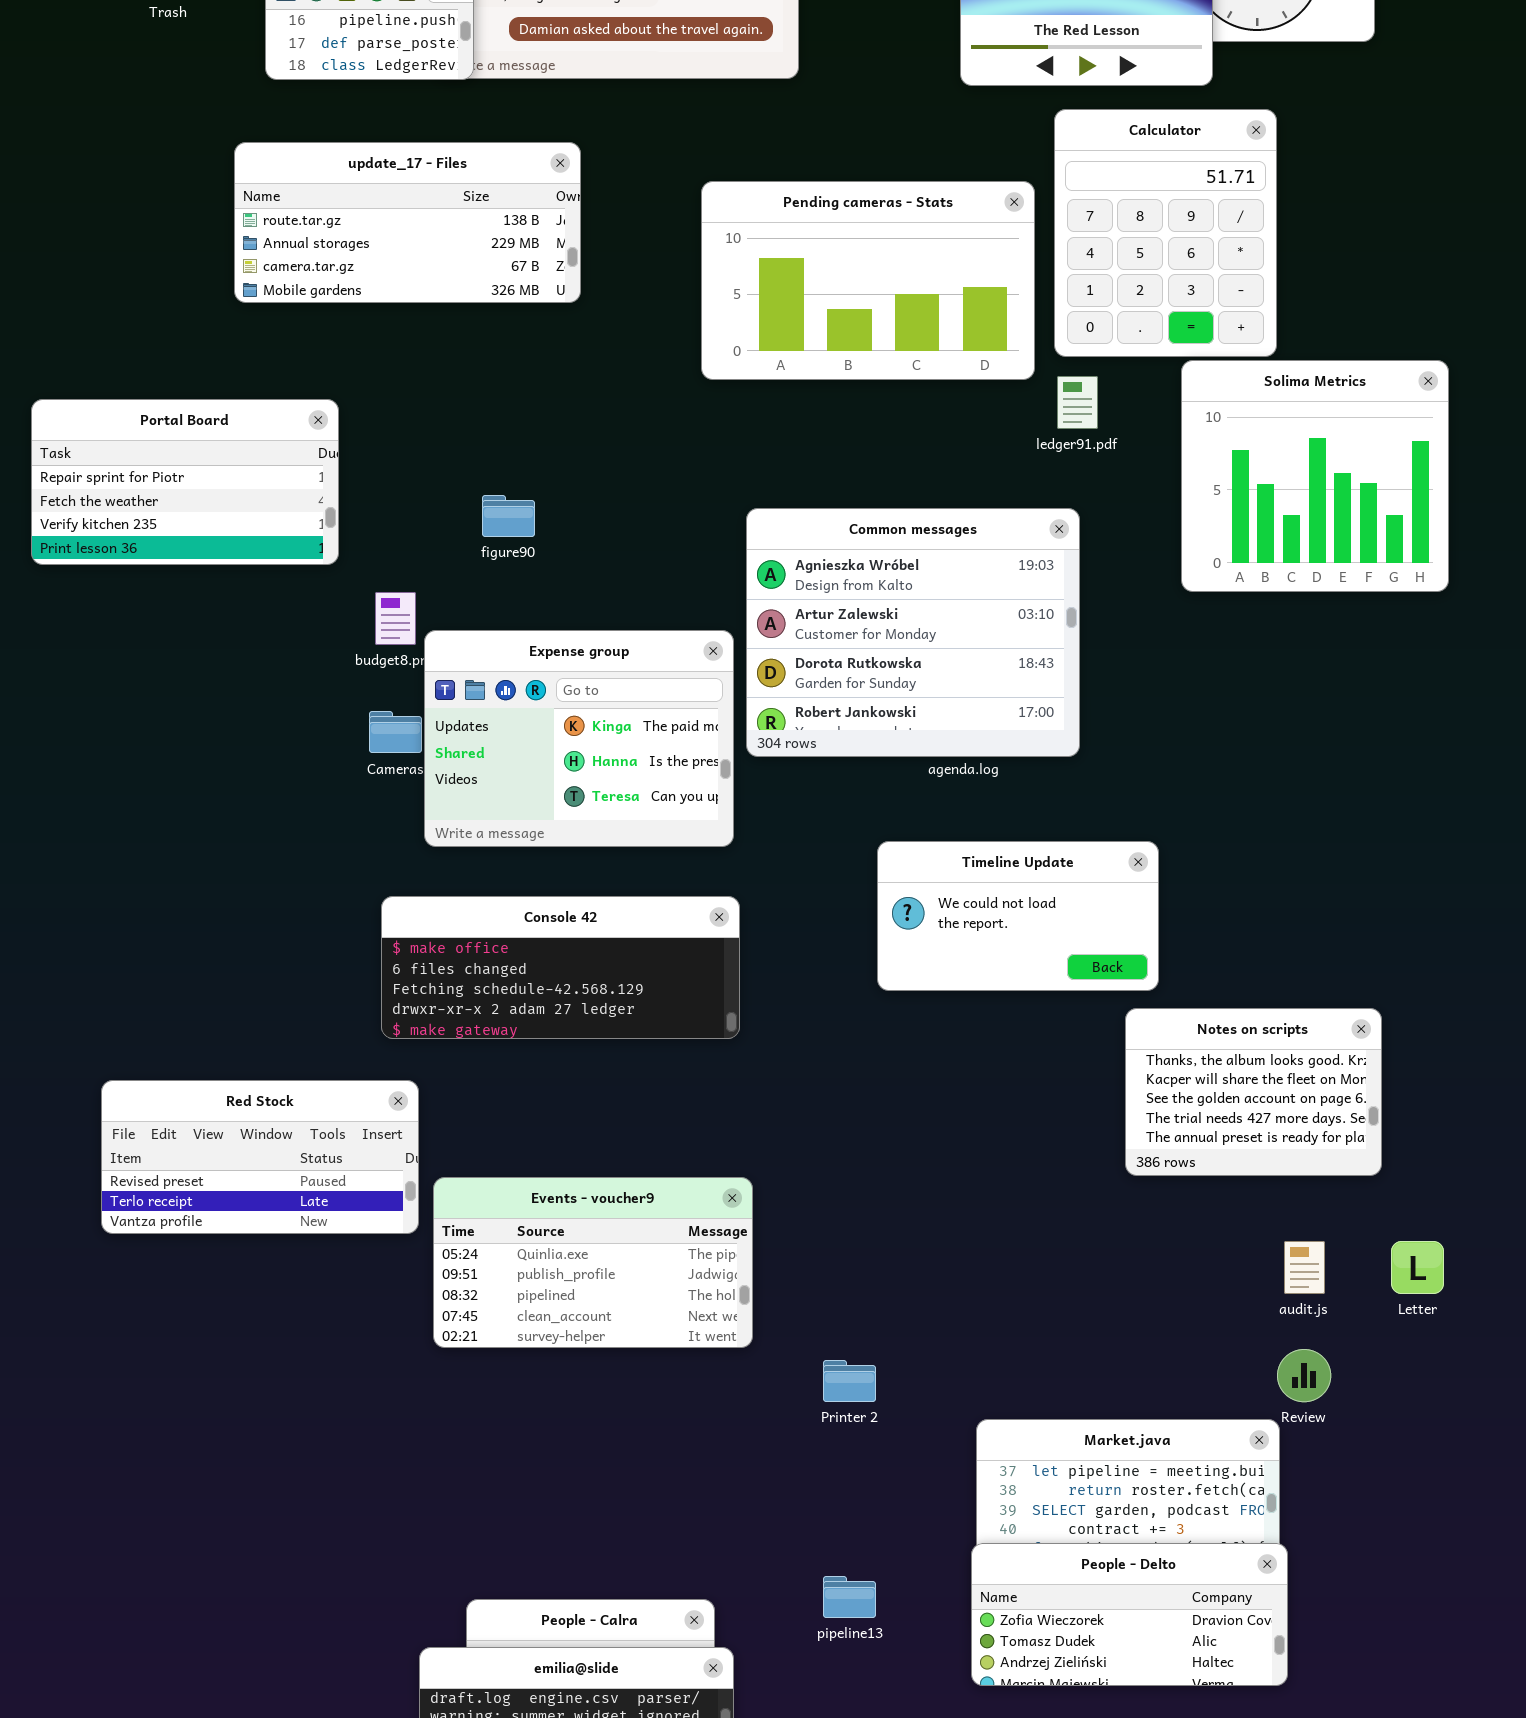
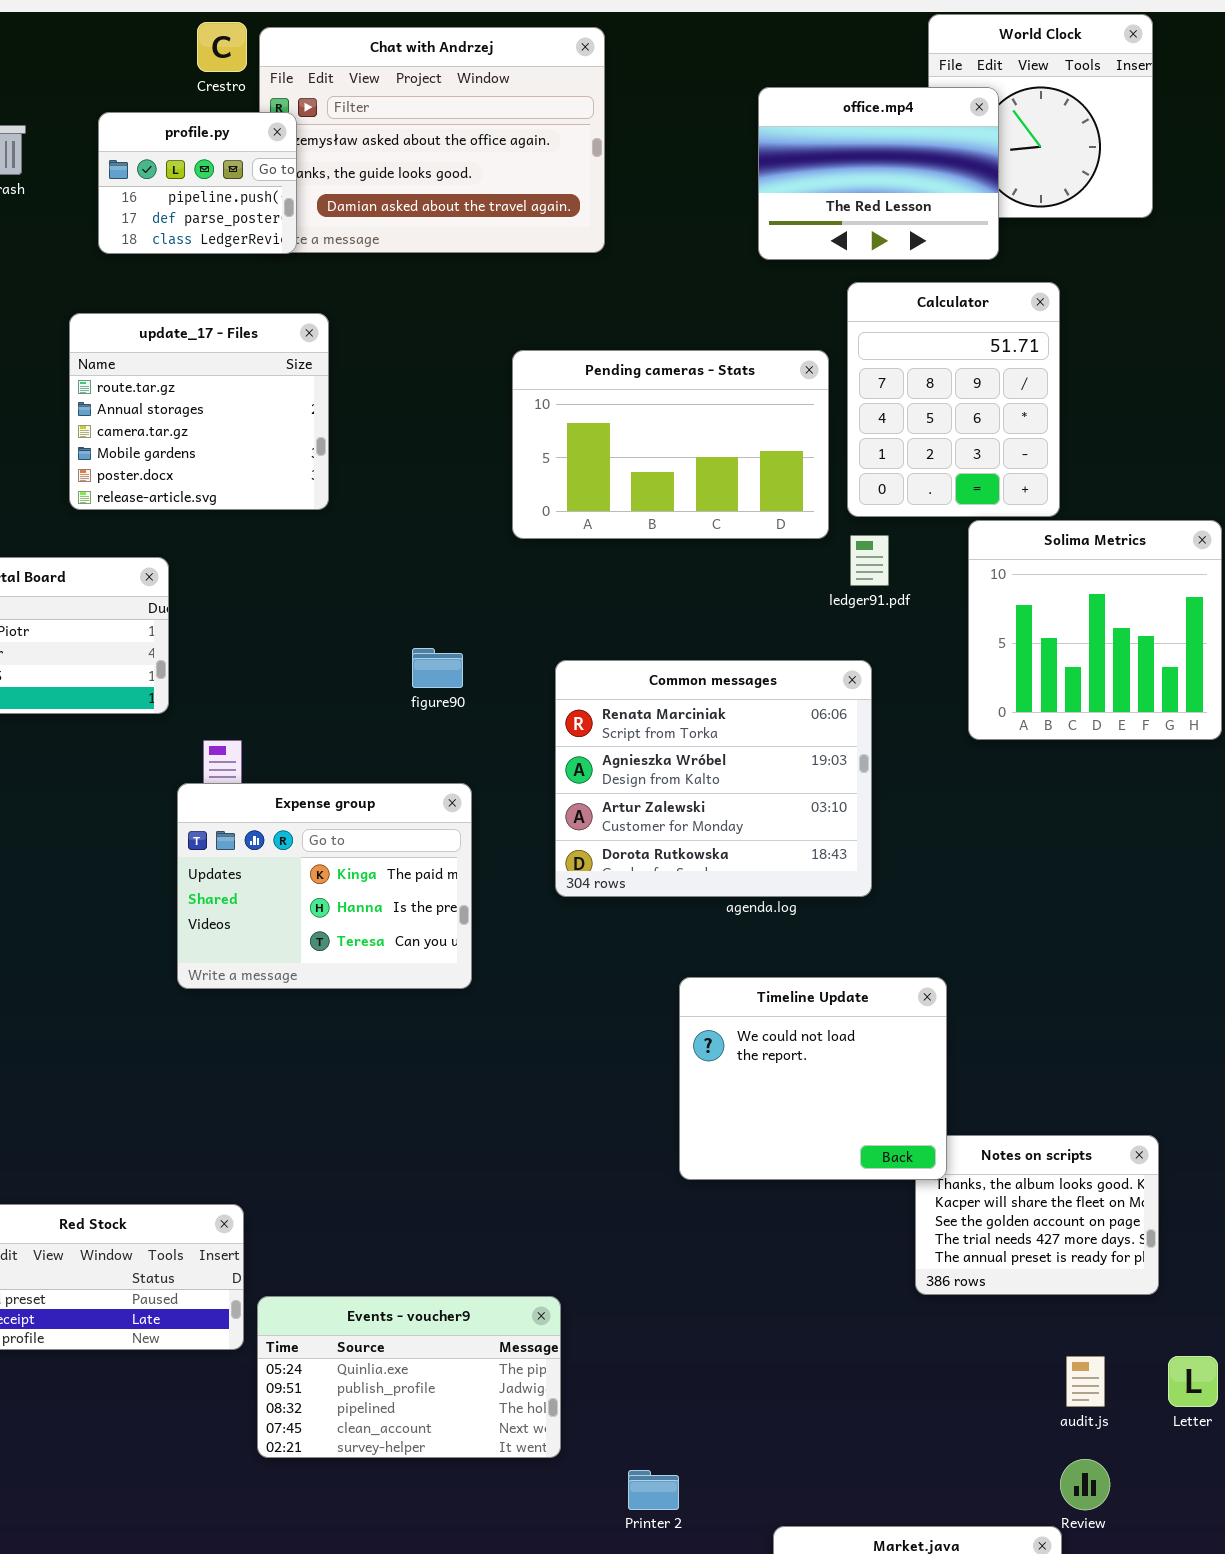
update_17 - Files: [234,142,581,303] -> [69,313,329,510], resized
figure90: [482,495,535,537] -> [412,648,463,688], moved
Common messages: [746,508,1080,757] -> [555,660,872,897], scrolled up 1 row
Expense group: [424,630,734,847] -> [177,783,472,989], moved
Timeline Update: [877,841,1159,991] -> [679,977,947,1180], resized
Console 42: [381,896,740,1039] -> none, closed

